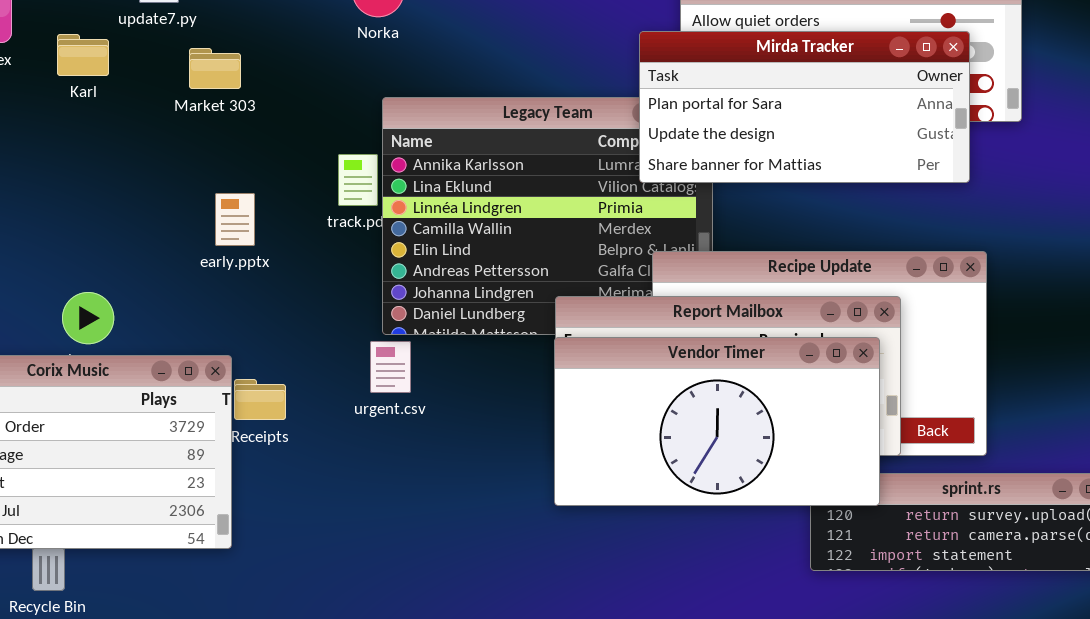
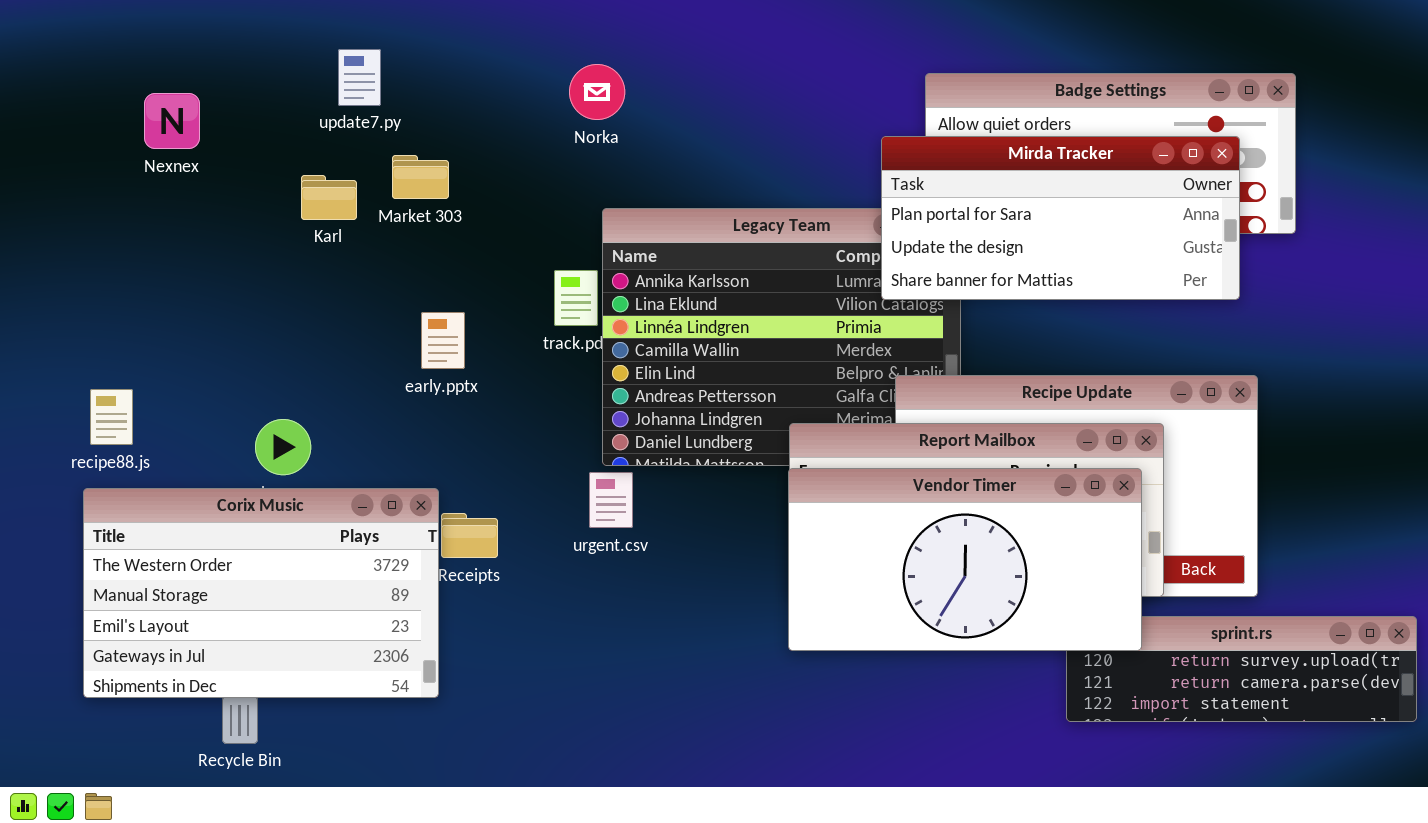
Karl: [57,34,109,76] -> [301,175,357,220], moved

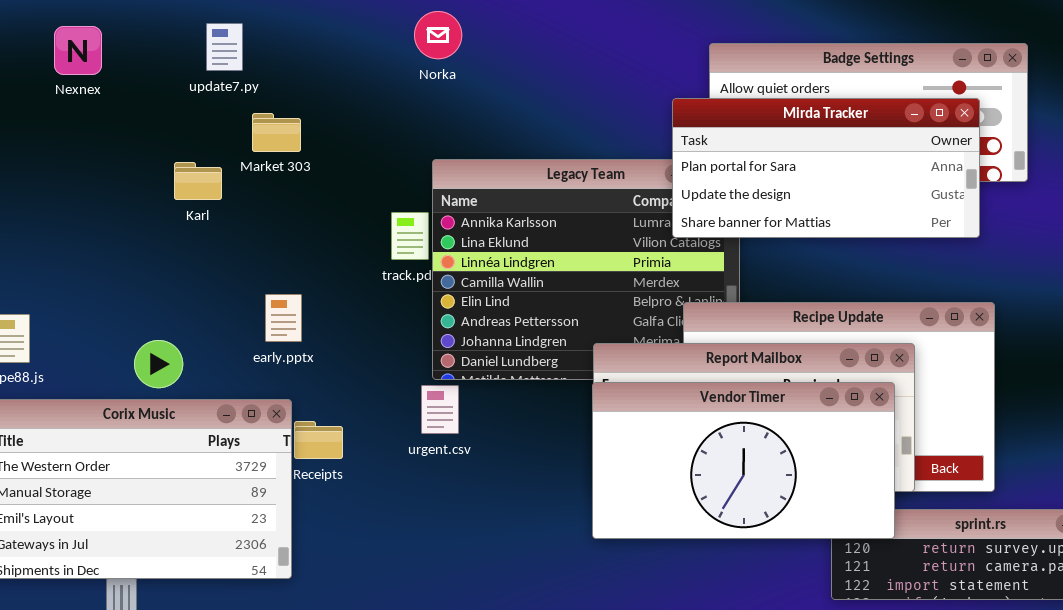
Norka: [569,64,625,120] -> [414,11,462,59], moved
Nexnex: [144,93,200,149] -> [54,26,102,75], moved
Karl: [301,175,357,220] -> [174,162,222,200], moved
early.pptx: [421,312,465,369] -> [265,294,302,342], moved

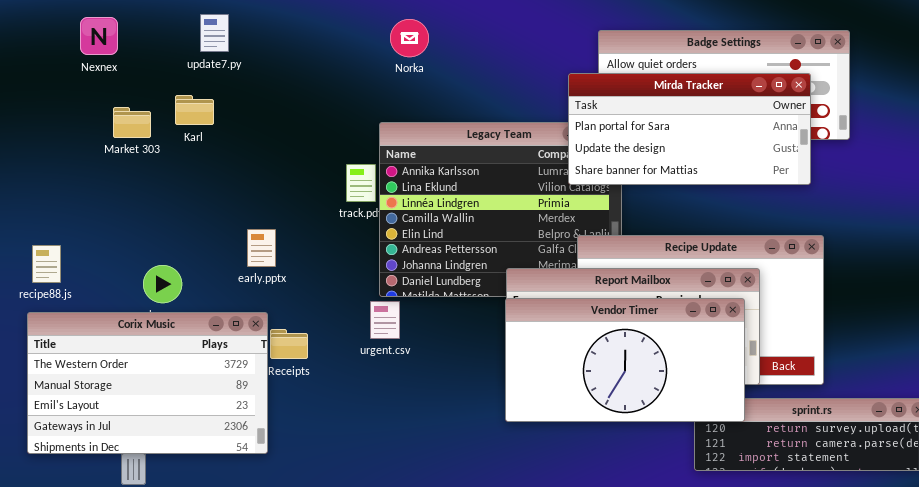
Norka: [414,11,462,59] -> [390,19,429,57], moved
Market 303: [252,113,301,152] -> [113,107,151,138], moved
Karl: [174,162,222,200] -> [175,95,214,125], moved

